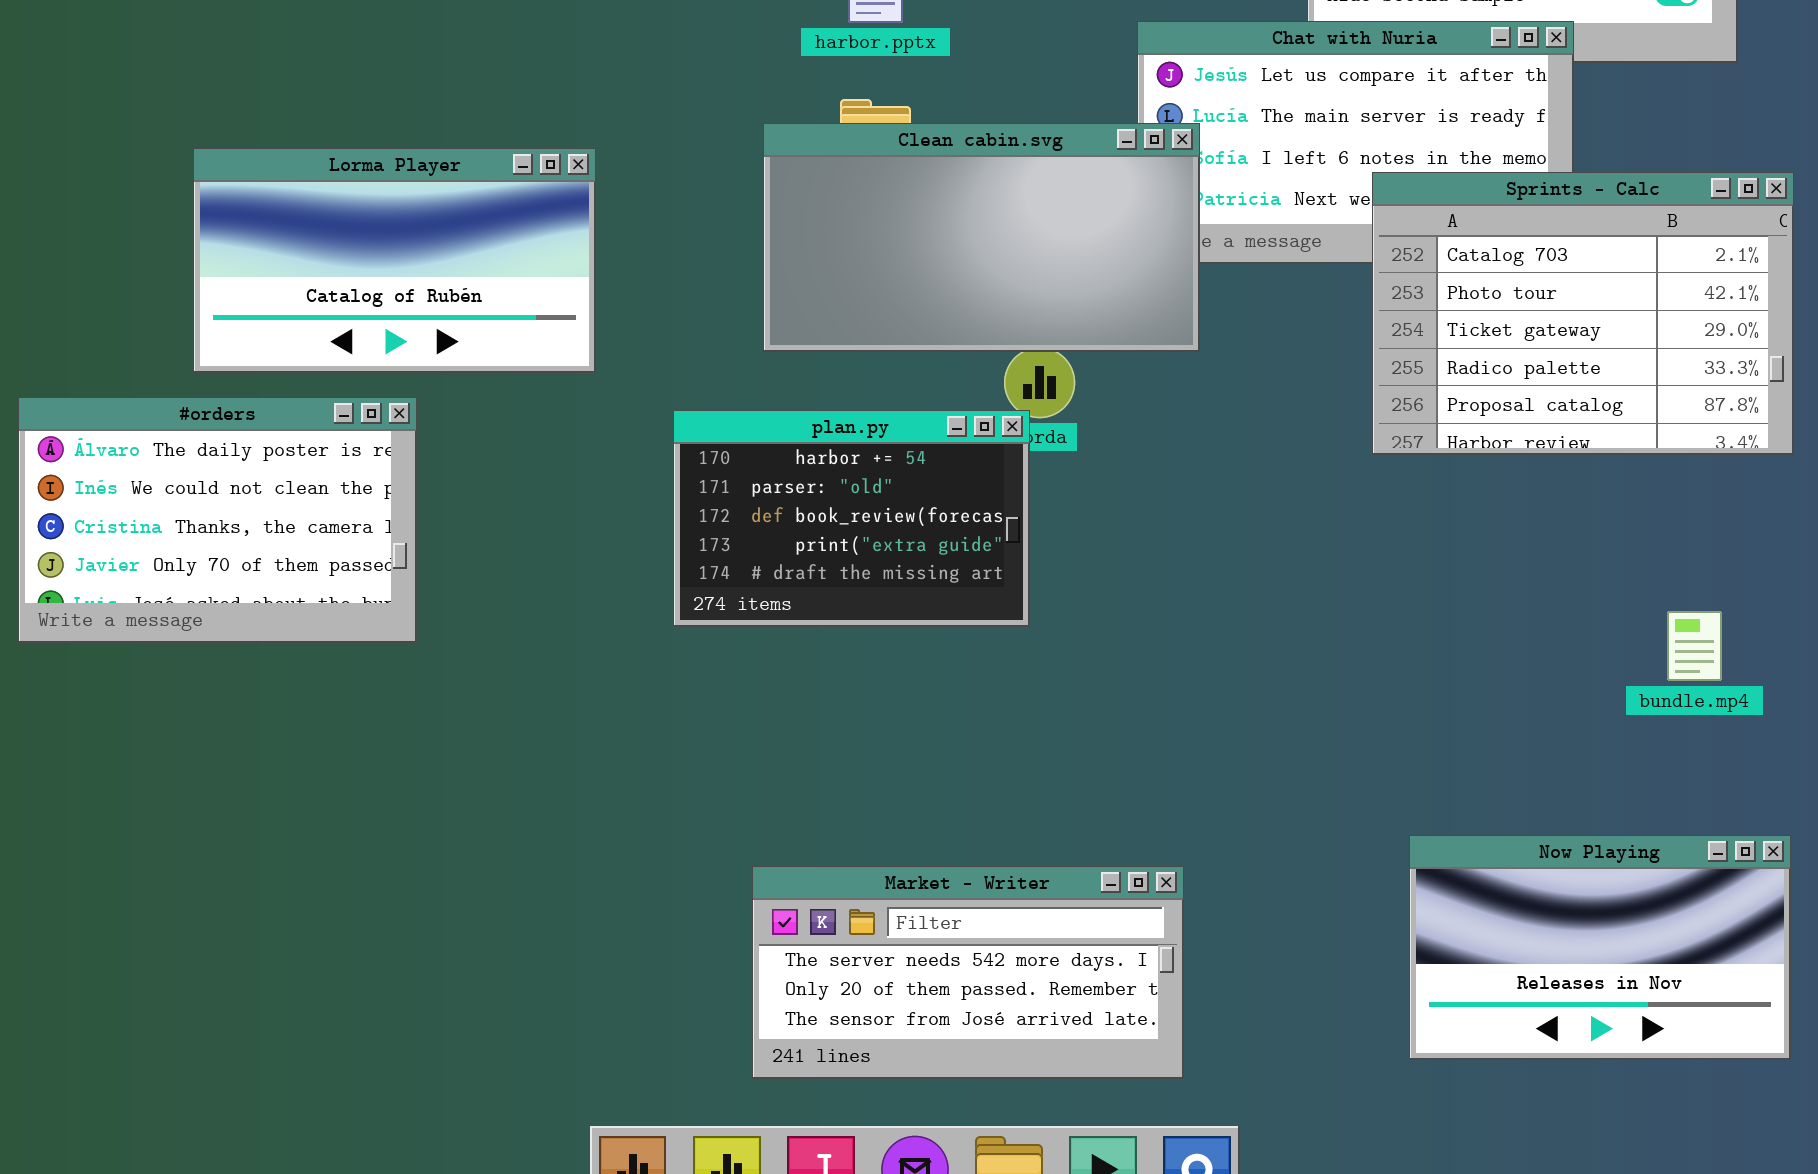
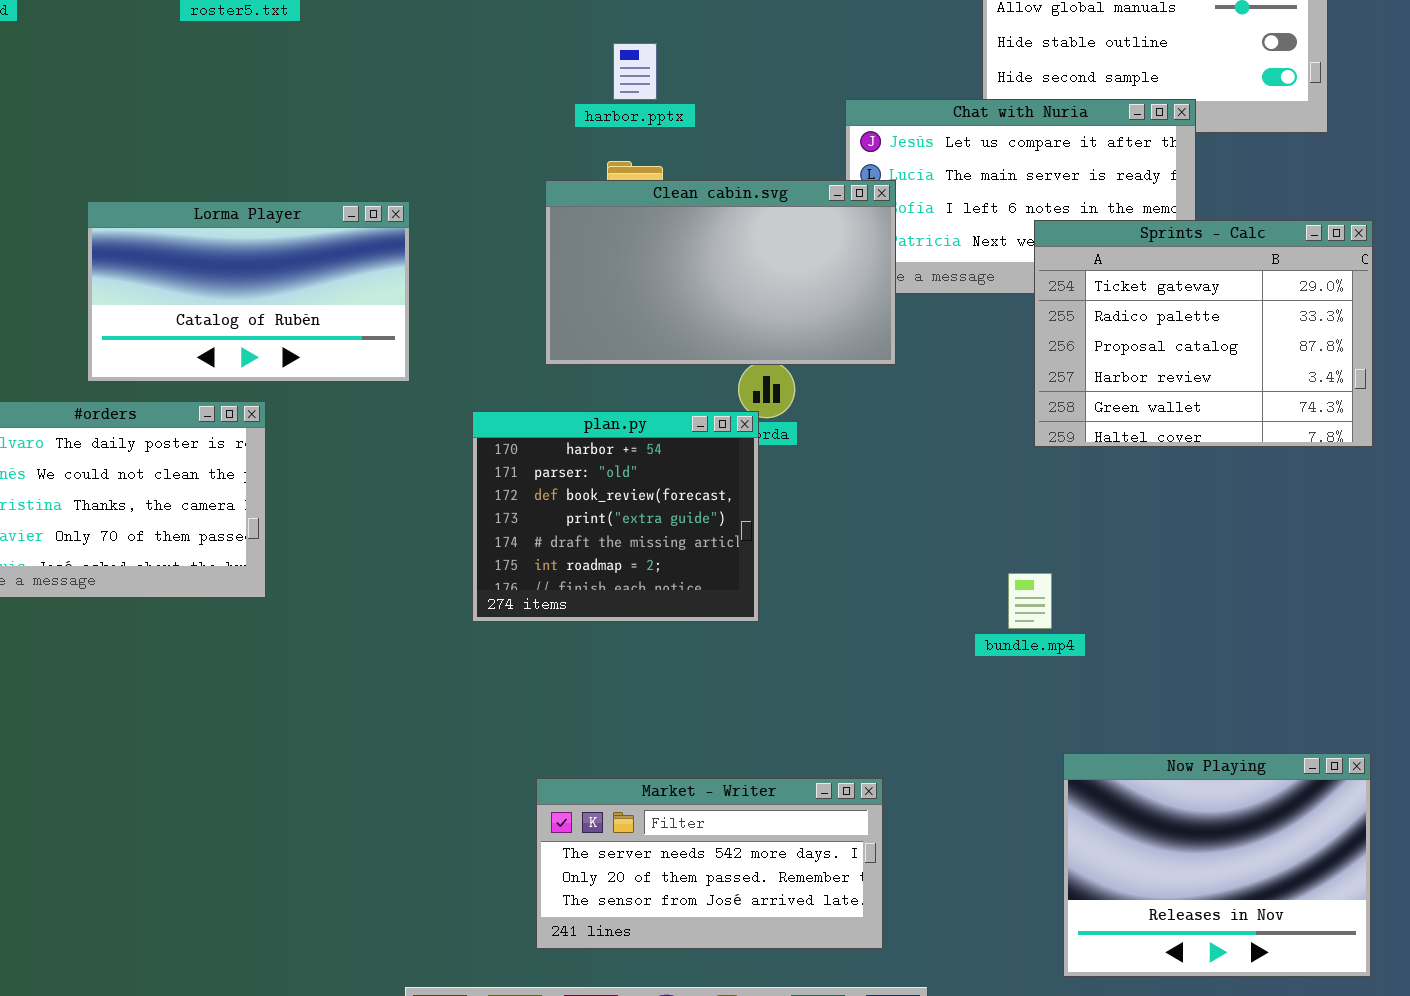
Sprints - Calc: [1372,172,1794,455] -> [1034,220,1373,447], scrolled down 2 rows
plan.py: [673,410,1030,627] -> [472,411,759,622], resized
bundle.mp4: [1667,611,1722,681] -> [1008,573,1052,629], moved
Now Playing: [1409,835,1791,1060] -> [1063,753,1371,977], resized

